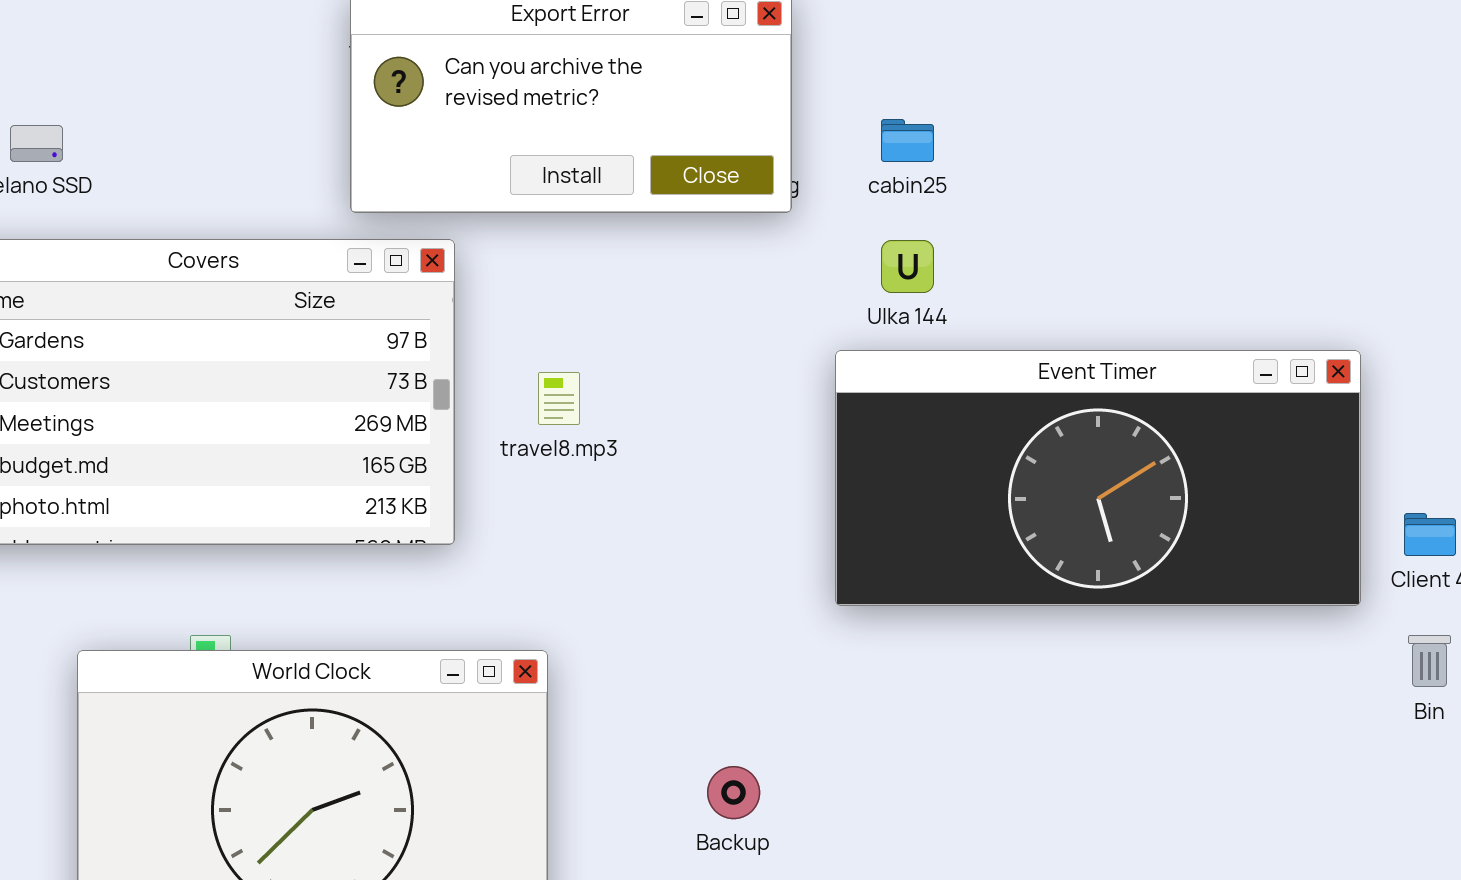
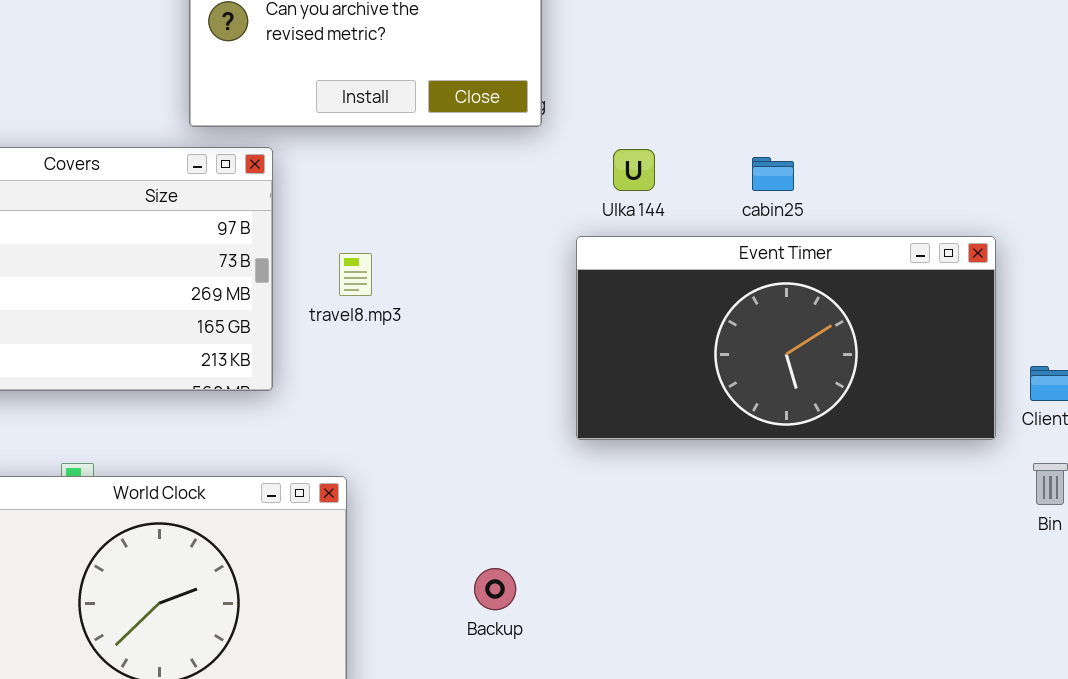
cabin25: [881,119,934,162] -> [752,157,794,191], moved

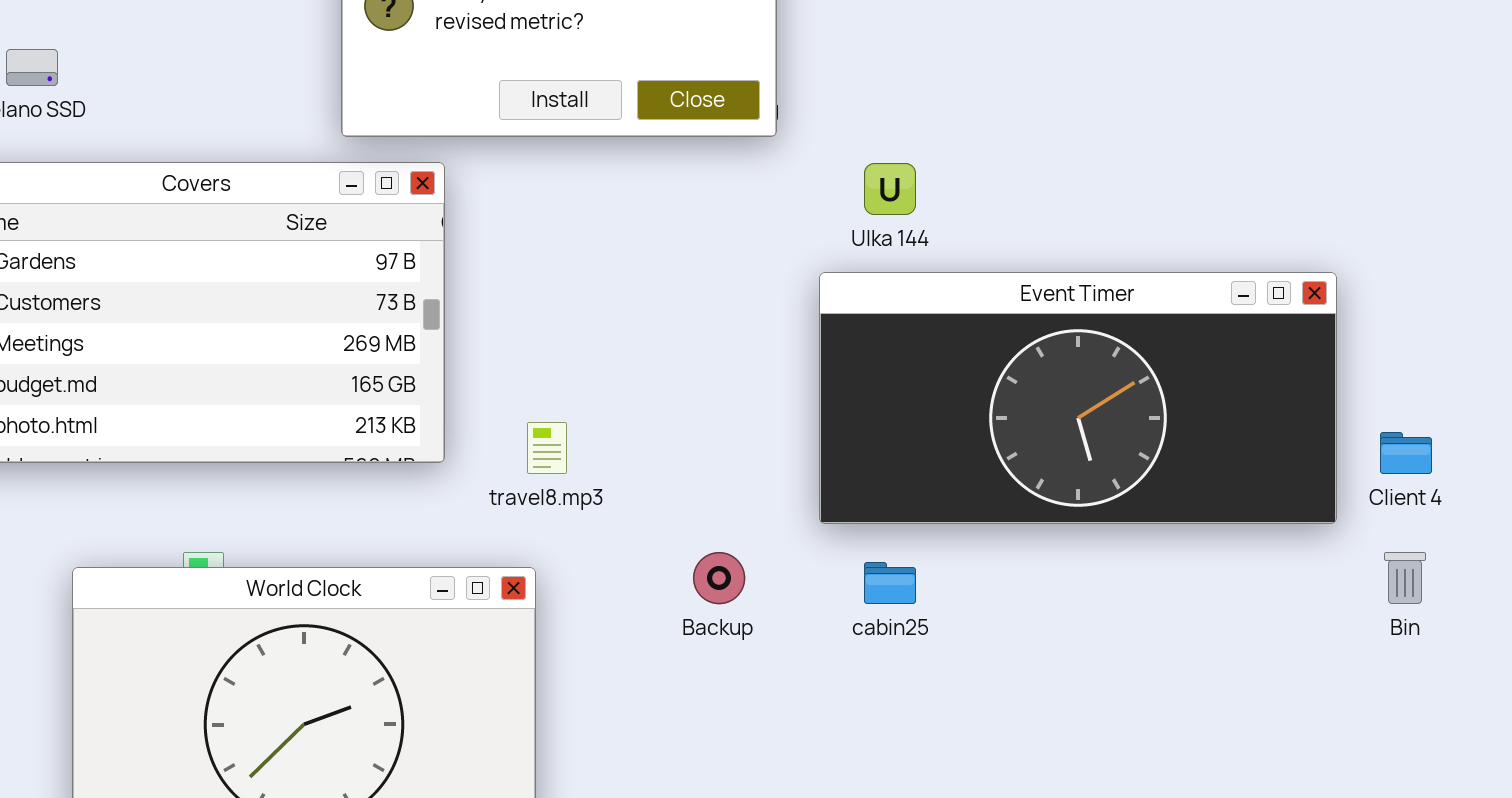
cabin25: [752,157,794,191] -> [864,562,916,604], moved
travel8.mp3: [339,253,372,296] -> [527,422,567,474], moved
Backup: [474,568,516,610] -> [693,552,745,604], moved

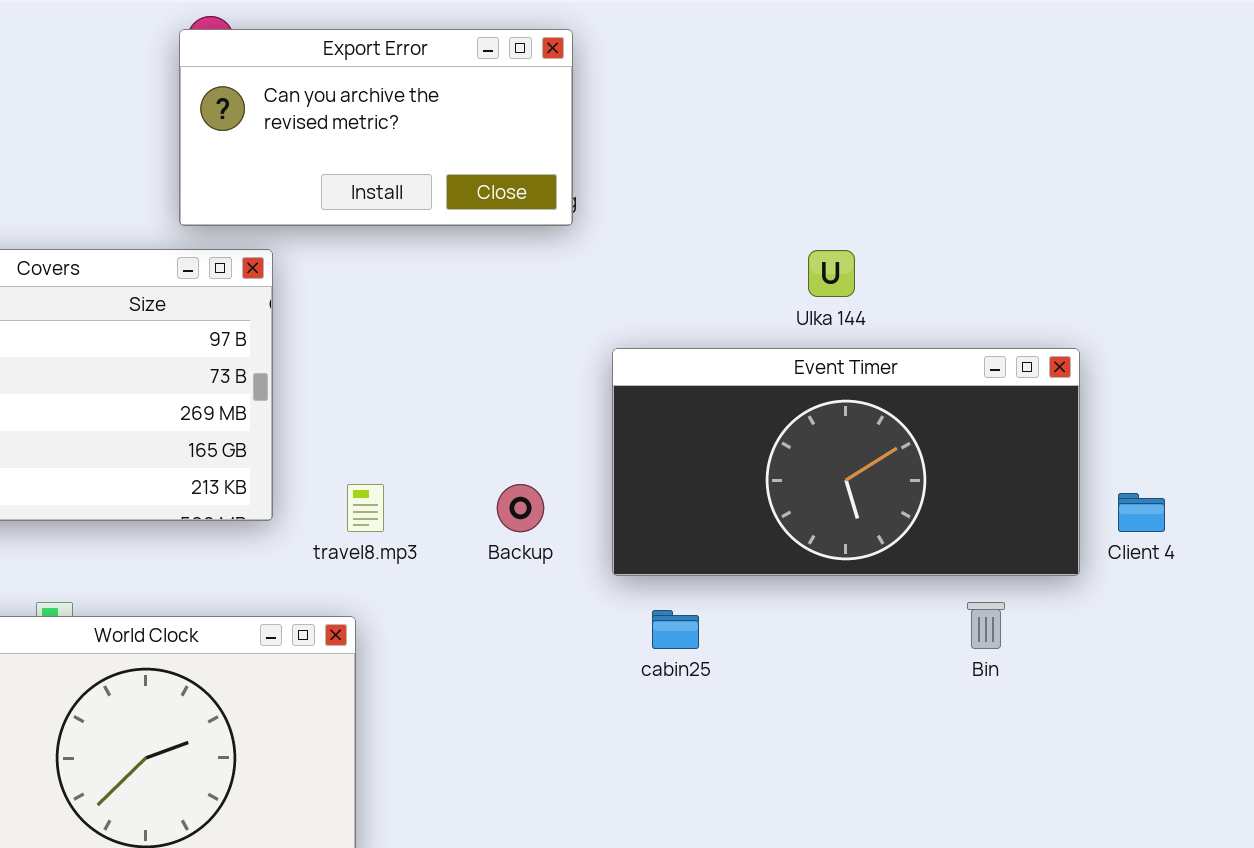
Ulka 144: [864,163,916,215] -> [808,250,855,297], moved
Backup: [693,552,745,604] -> [497,484,544,532], moved
Bin: [1384,552,1426,604] -> [967,602,1005,649], moved

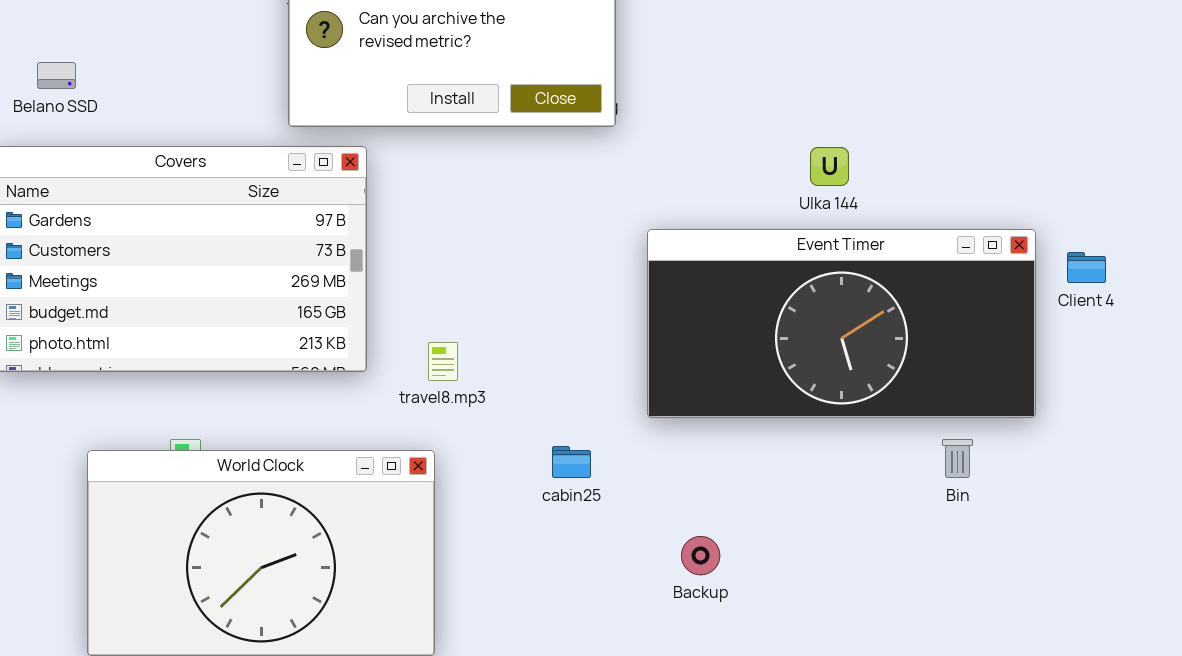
Backup: [497,484,544,532] -> [681,536,720,575], moved
Client 4: [1118,493,1165,532] -> [1067,252,1106,283], moved
cabin25: [652,610,699,649] -> [552,446,591,478], moved

